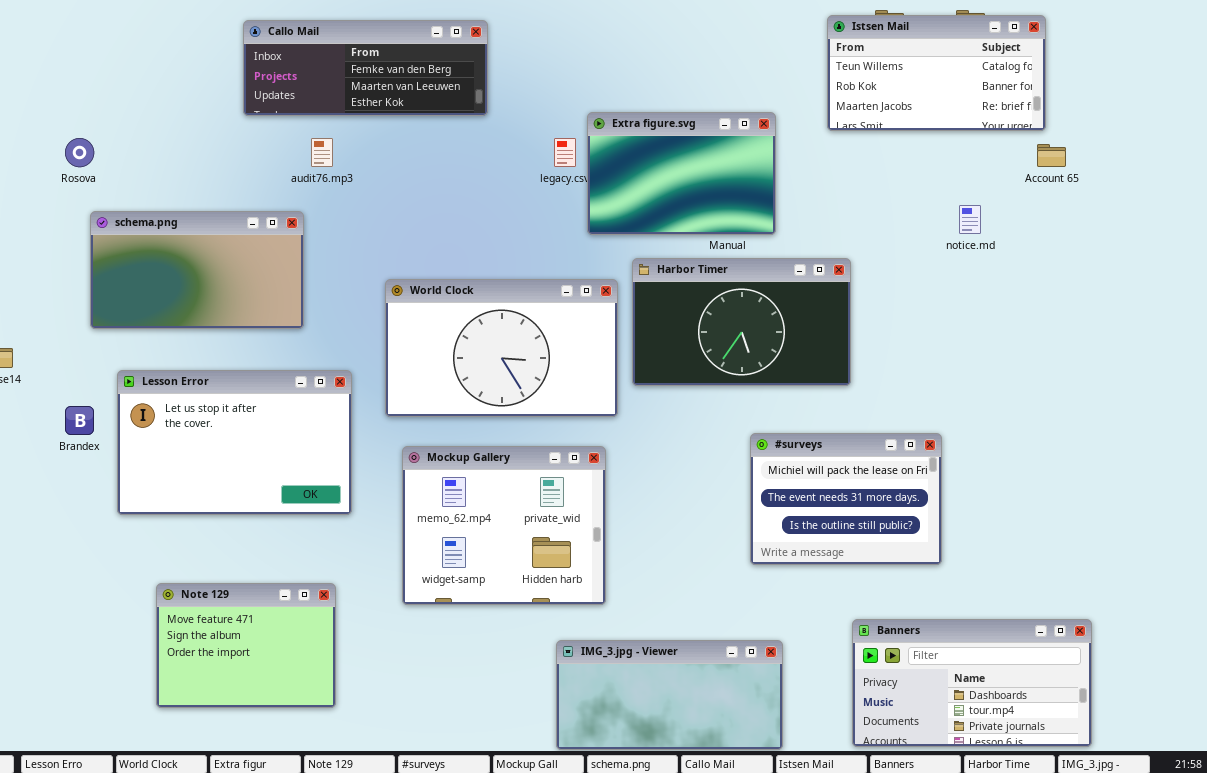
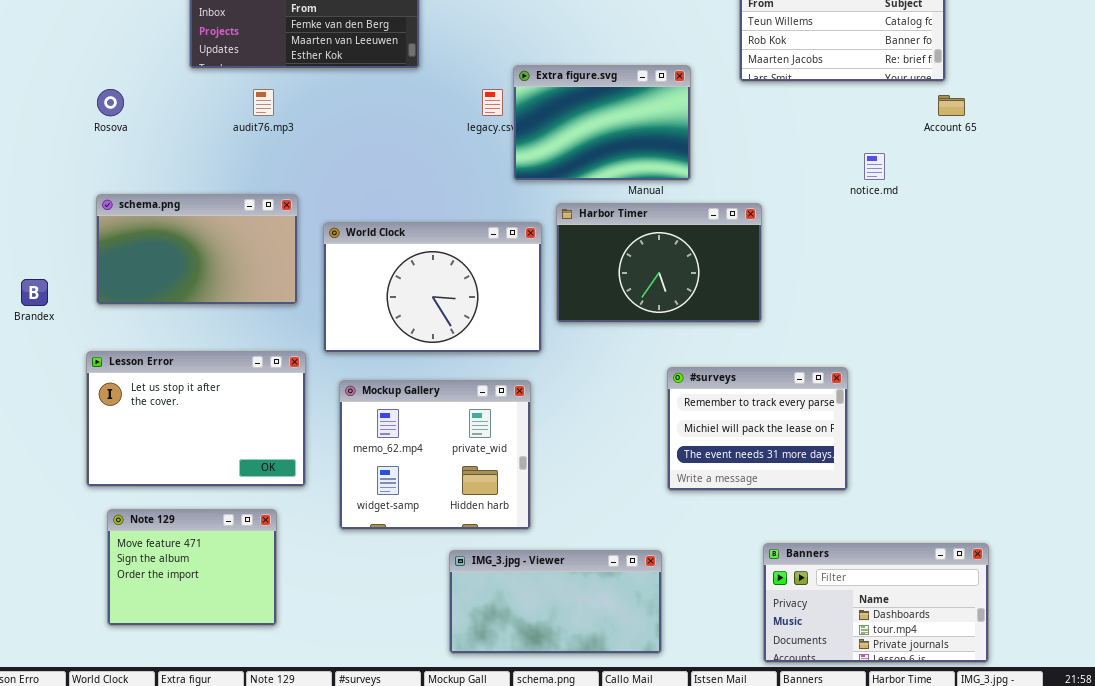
Rosova: [65,138,94,167] -> [97,89,124,116], moved
schema.png: [90,211,304,329] -> [96,194,298,305], moved
Lesson Error: [117,370,352,515] -> [86,351,306,487], moved
Brandex: [65,406,94,435] -> [21,279,48,306], moved
#surveys: [750,433,942,565] -> [667,367,848,491], scrolled up 1 row
IMG_3.jpg - Viewer: [556,640,783,750] -> [449,550,662,654], moved

